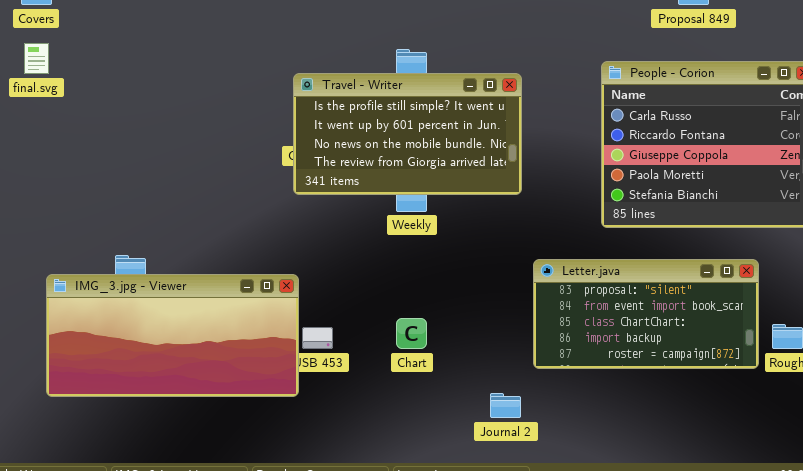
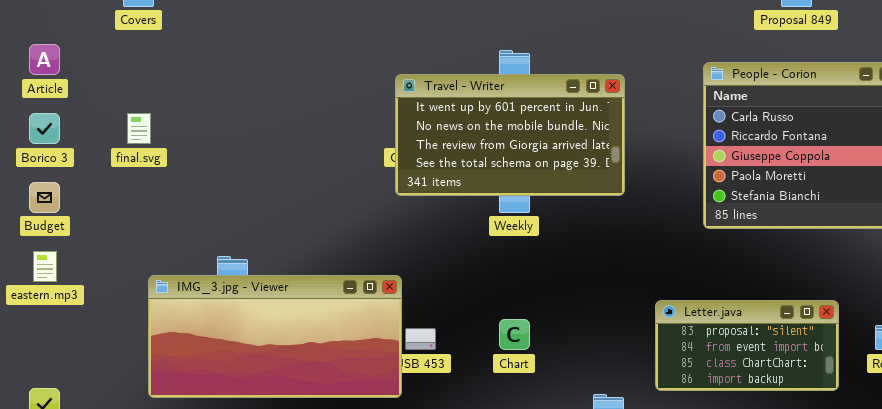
final.svg: [24,43,49,74] -> [127,113,151,144], moved
Travel - Writer: [293,73,522,195] -> [395,74,625,196], scrolled down 1 row
Letter.java: [533,259,759,369] -> [655,300,839,391], moved, resized

